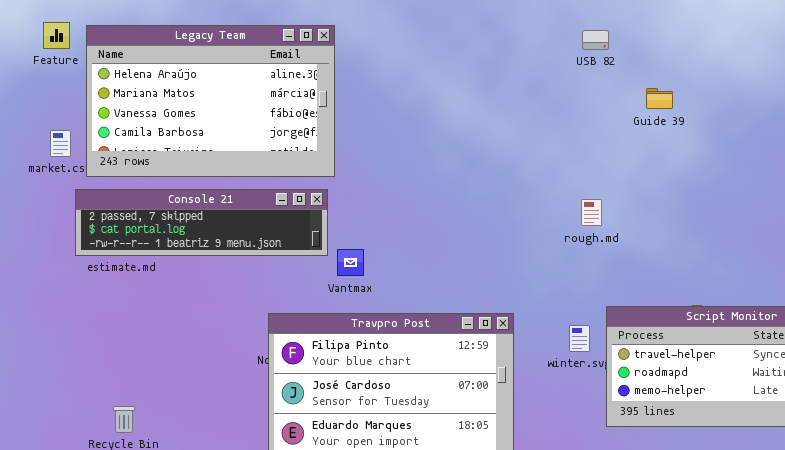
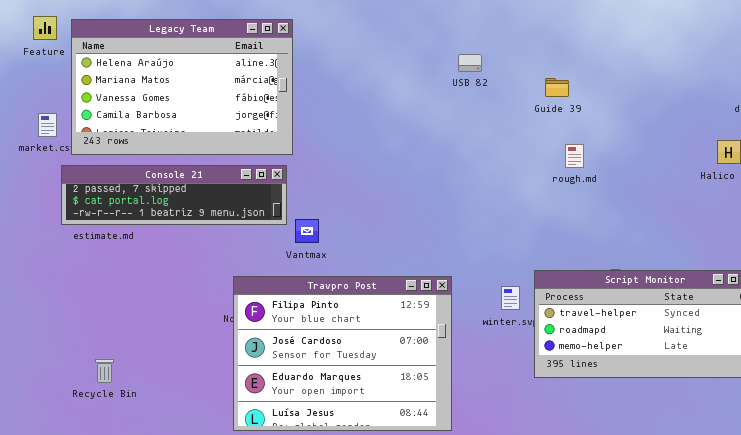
USB 82: [582,30,609,50] -> [458,54,482,72], moved
Guide 39: [646,88,673,109] -> [545,78,569,97], moved
rough.md: [581,199,602,226] -> [565,144,584,168], moved

